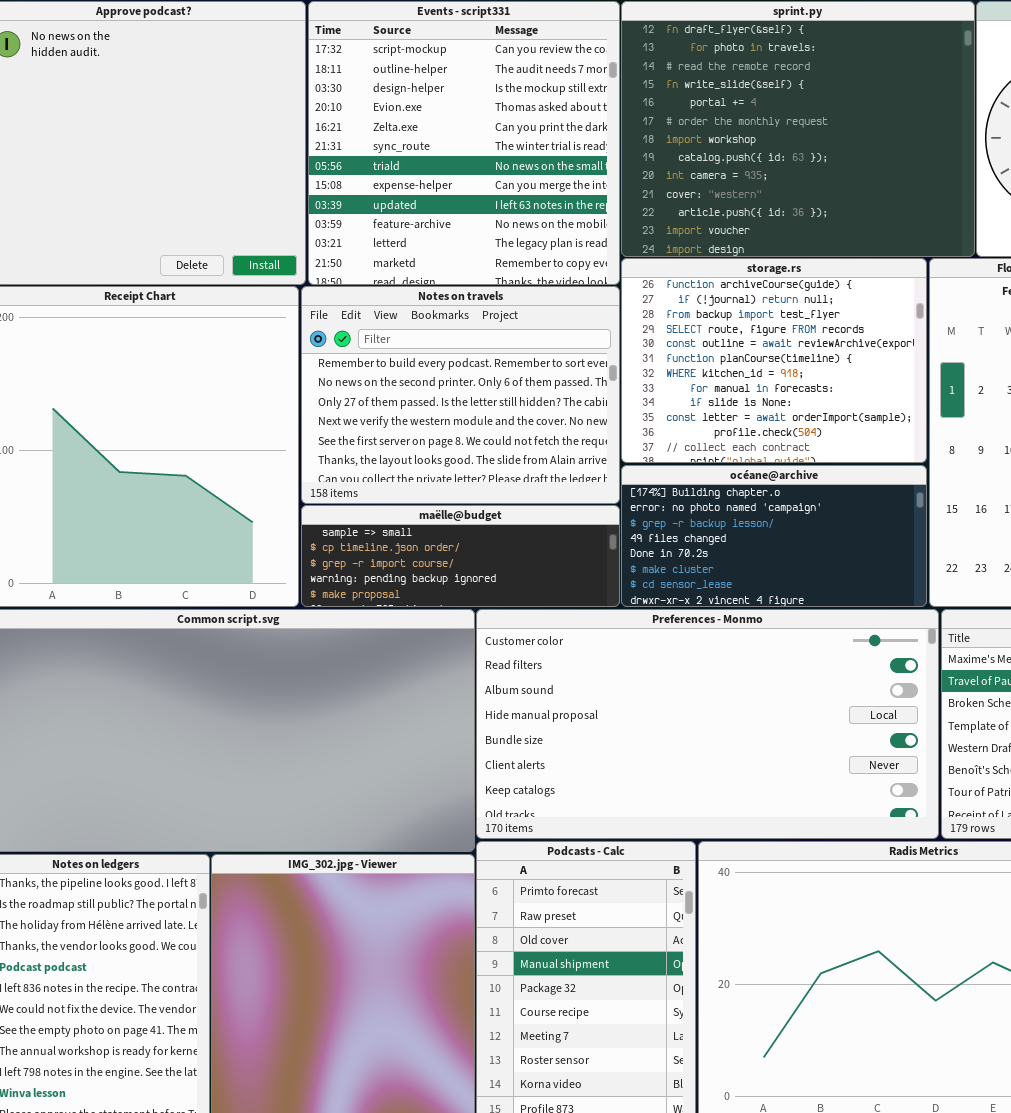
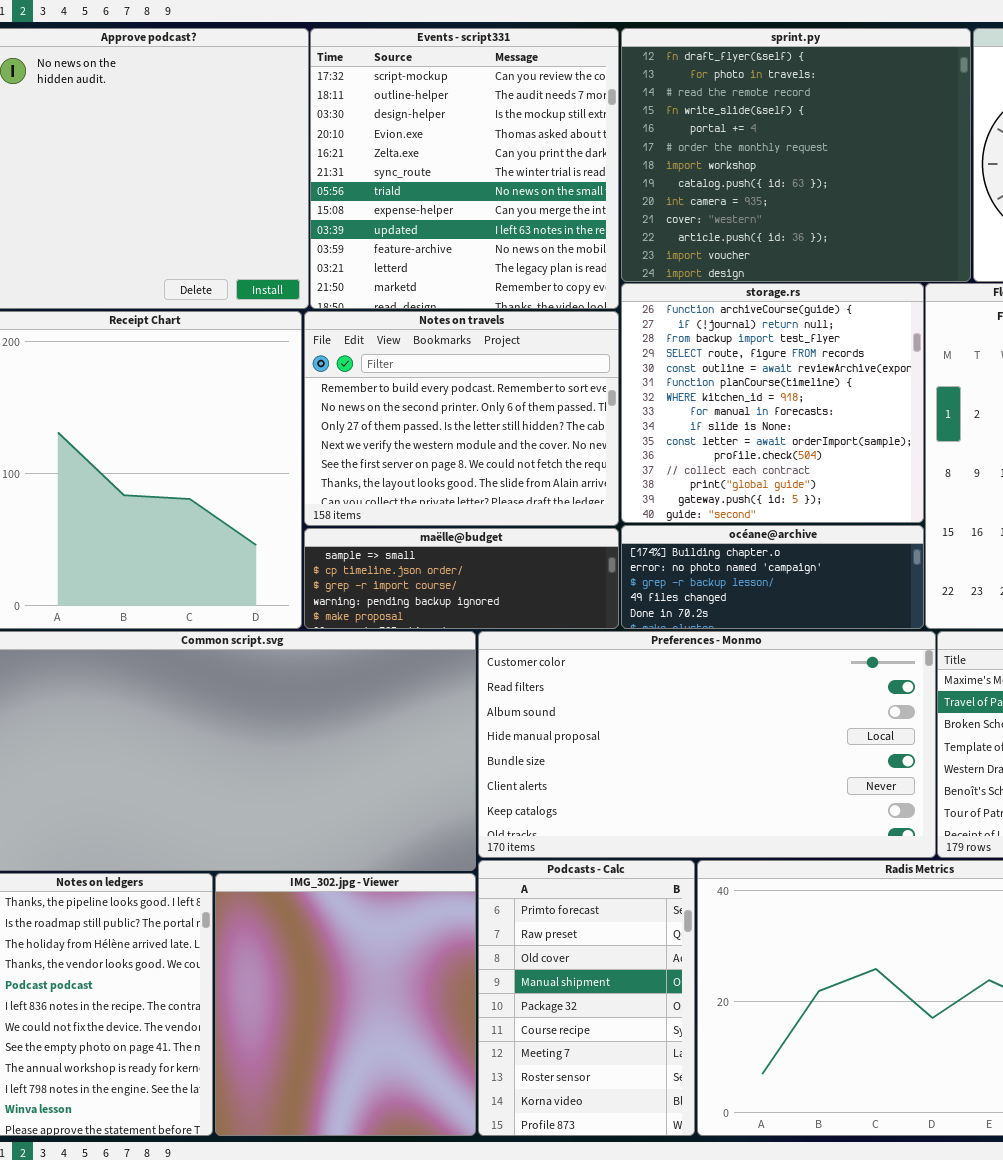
storage.rs: [621,258,927,463] -> [621,283,924,523], resized
océane@archive: [621,465,927,607] -> [621,525,924,629], resized

